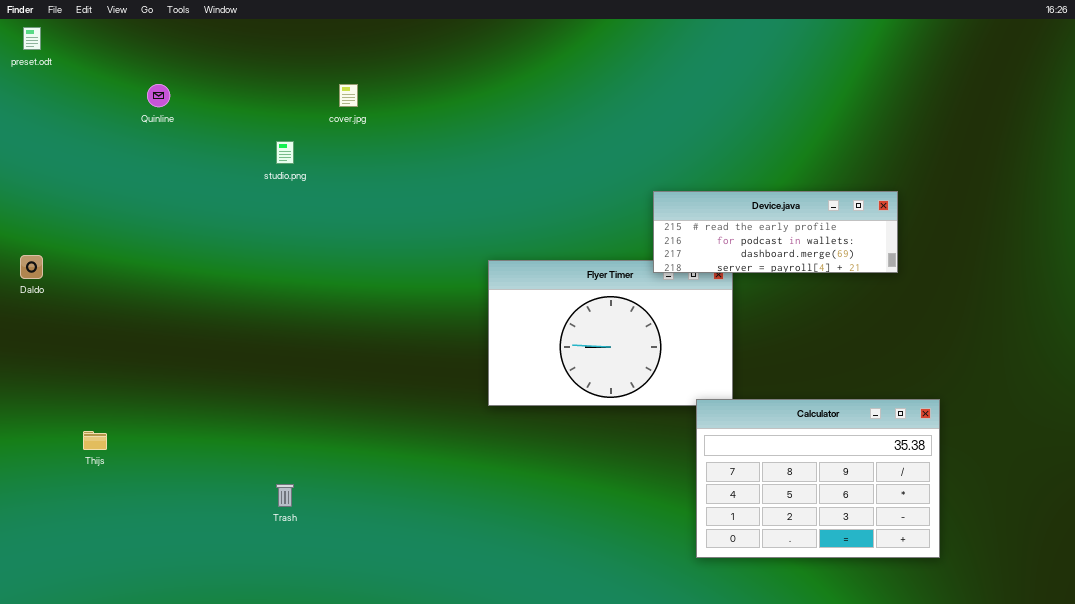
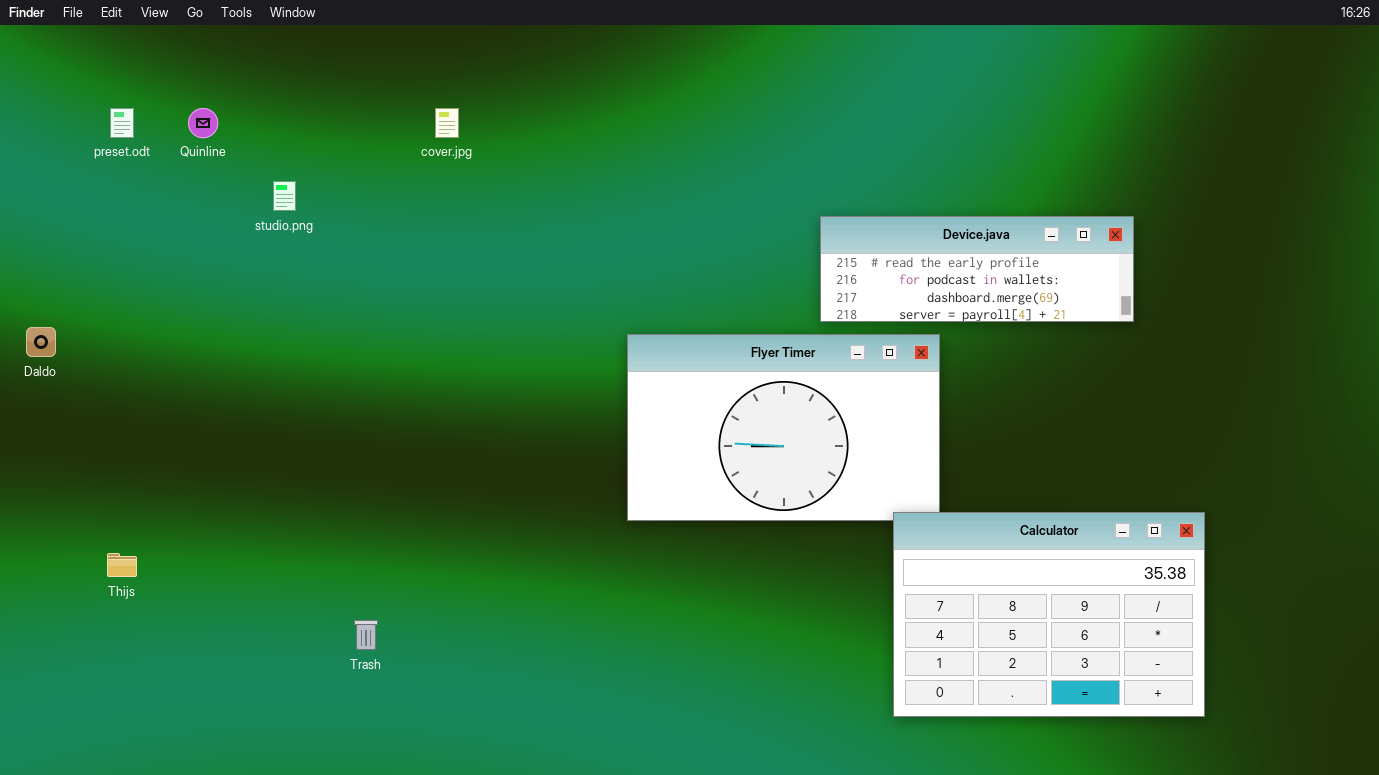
preset.odt: [23,27,41,50] -> [110,108,134,138], moved
studio.png: [276,141,294,164] -> [273,181,296,211], moved
Device.java: [653,191,898,273] -> [820,216,1134,322], moved

